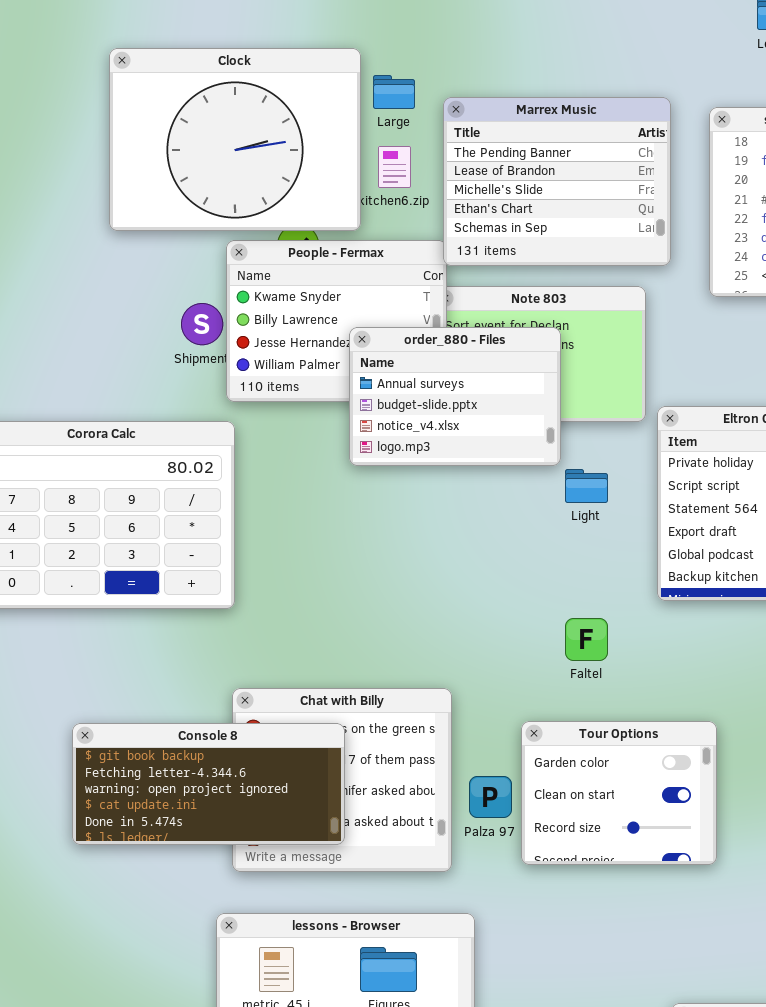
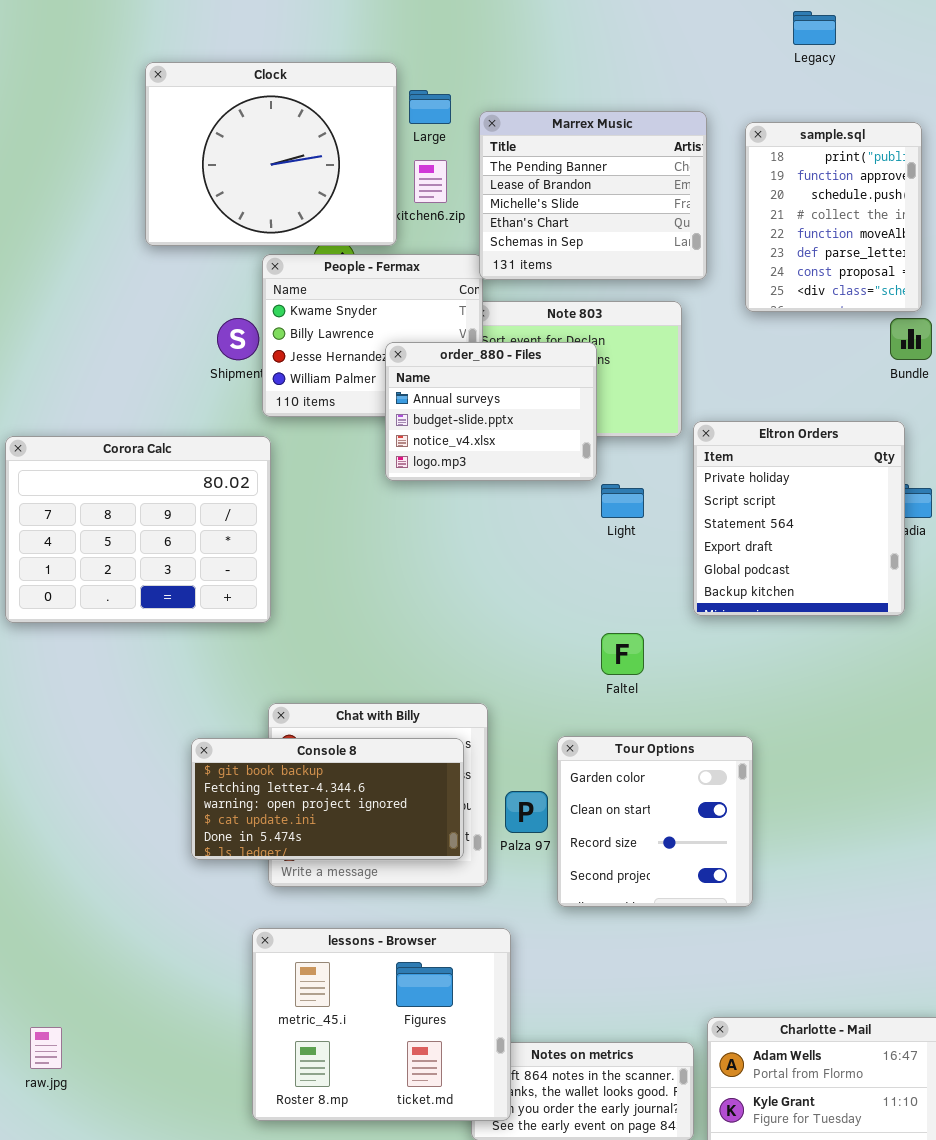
Tour Options: [521,721,717,865] -> [557,736,753,907], resized
Console 8: [72,723,345,845] -> [191,738,464,860], moved

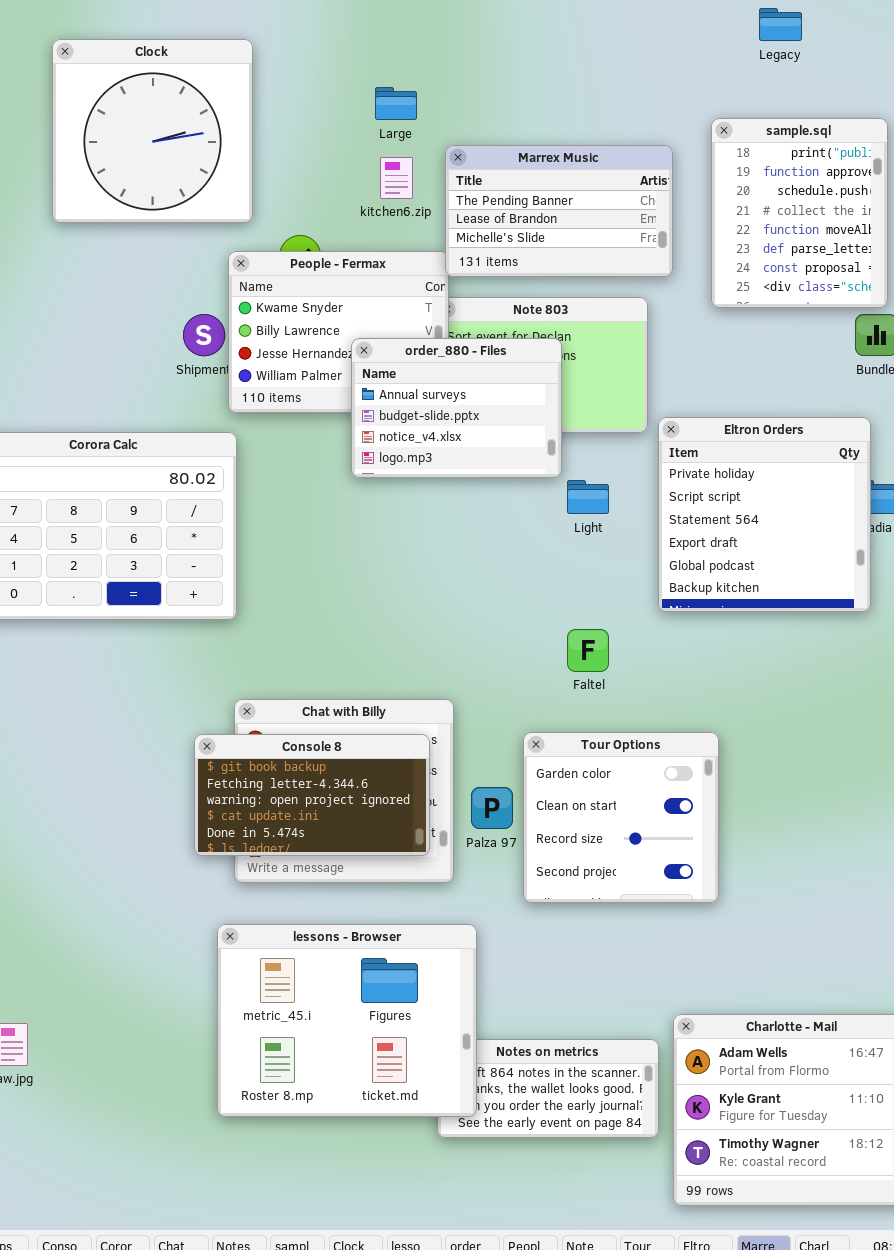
Clock: [145,62,397,246] -> [52,39,253,223], moved, resized
Marrex Music: [479,111,707,280] -> [445,145,673,277], resized
Console 8: [191,738,464,860] -> [194,734,430,856], resized

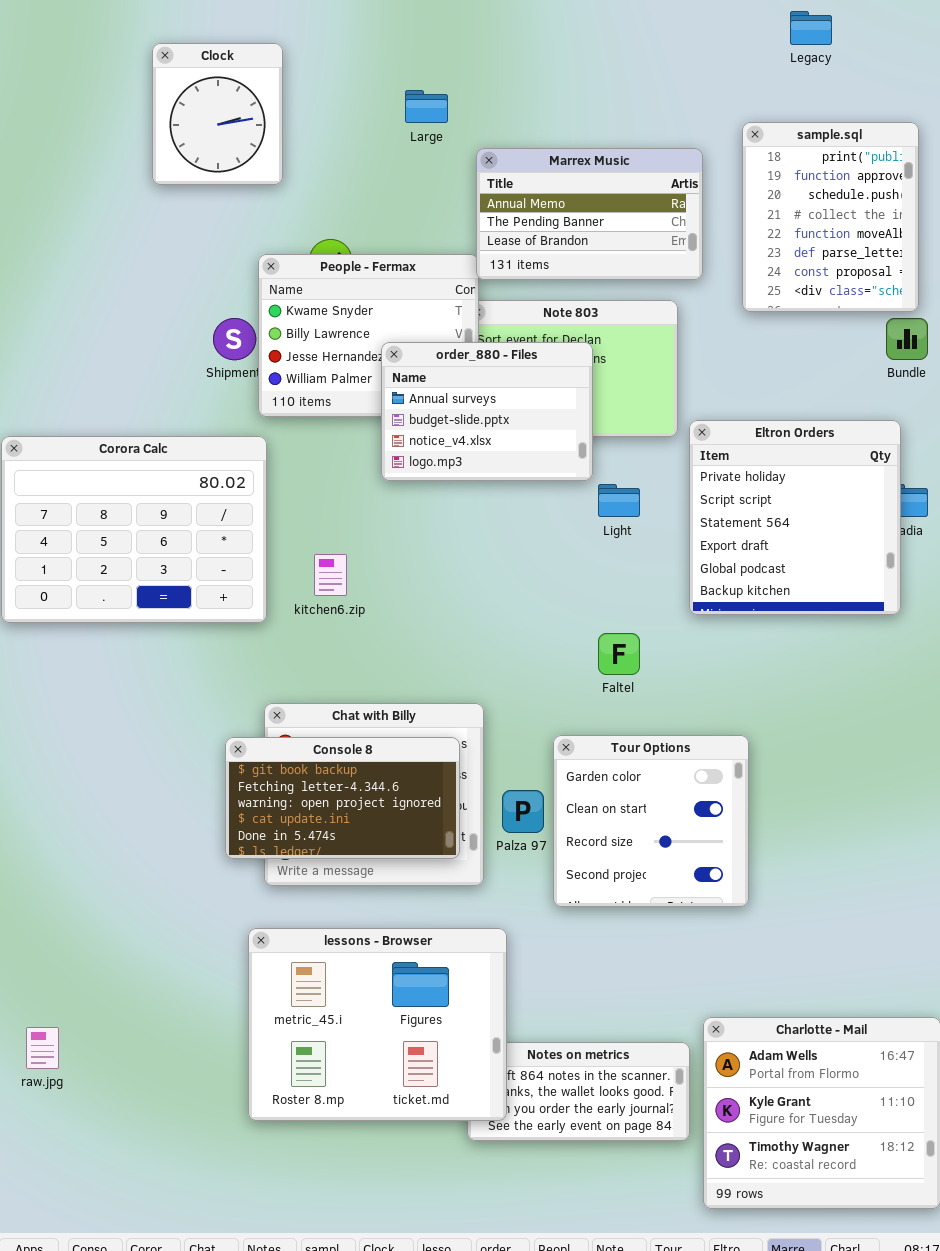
Clock: [52,39,253,223] -> [152,43,283,185], resized
Marrex Music: [445,145,673,277] -> [476,148,703,280], scrolled up 1 row
kitchen6.zip: [380,157,413,199] -> [314,554,347,596], moved

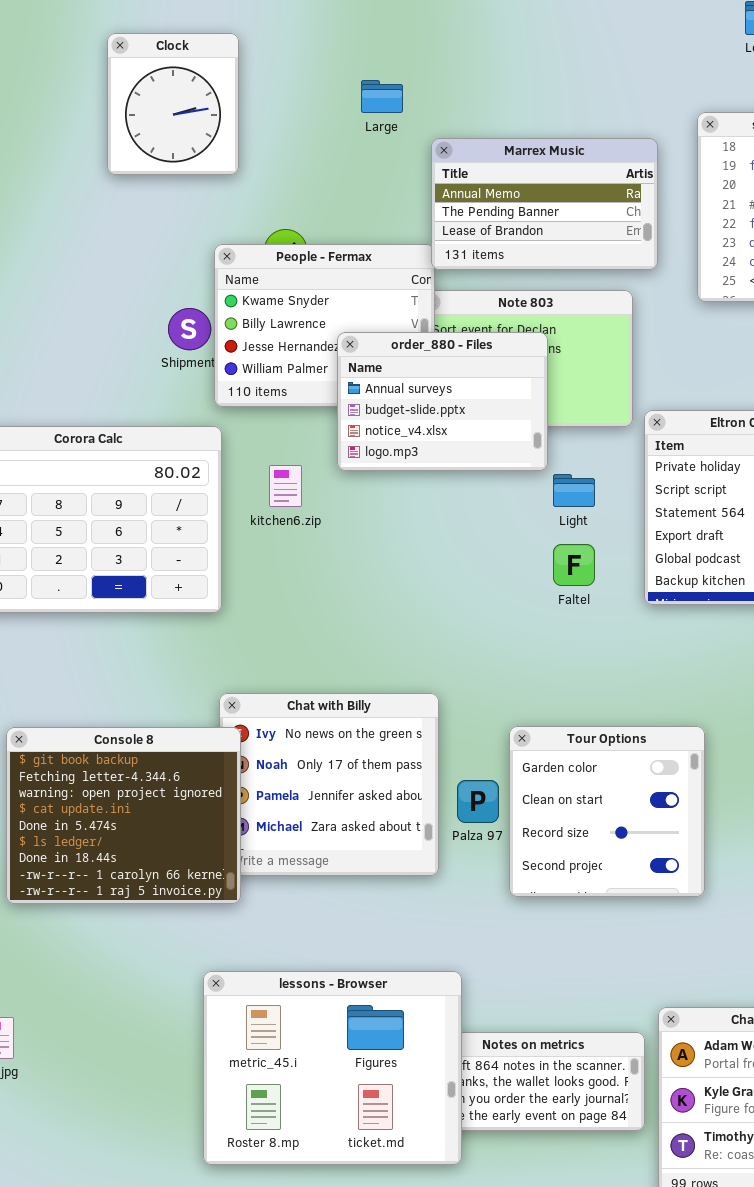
kitchen6.zip: [314,554,347,596] -> [269,465,302,507], moved
Faltel: [598,633,640,675] -> [553,544,595,586], moved
Console 8: [225,737,460,859] -> [6,727,241,904], moved, resized
lessons - Browser: [248,928,507,1121] -> [203,971,462,1165], moved

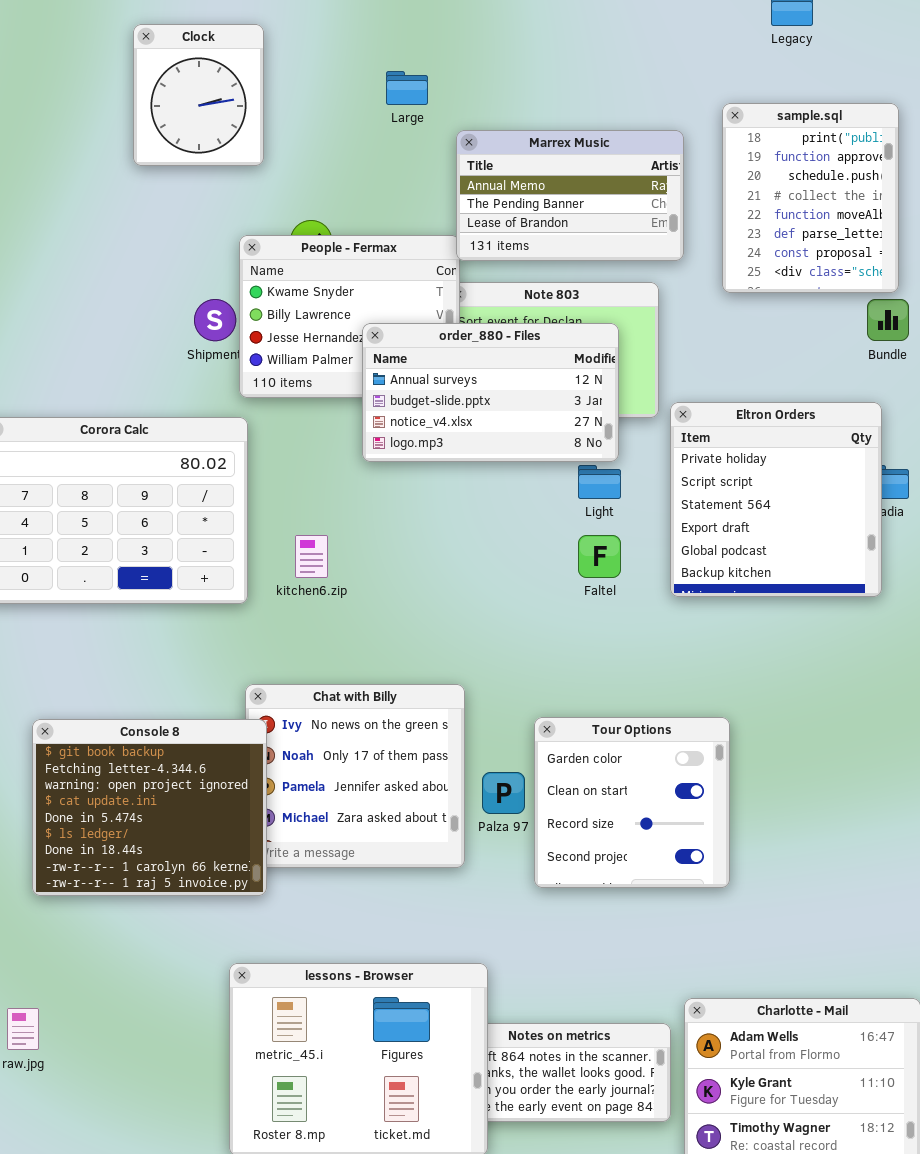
order_880 - Files: [337,332,548,471] -> [362,323,619,462], resized
kitchen6.zip: [269,465,302,507] -> [295,535,328,578], moved

